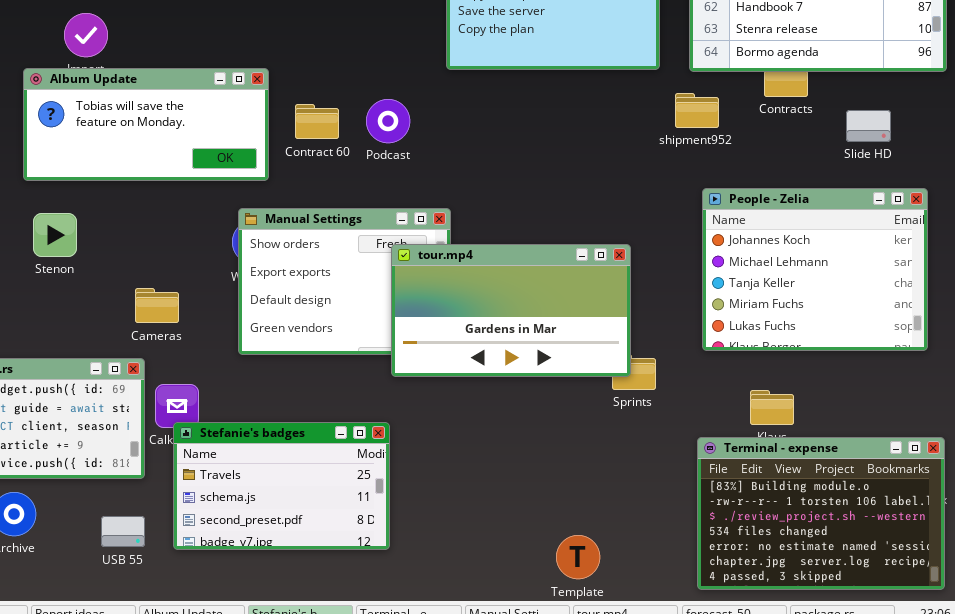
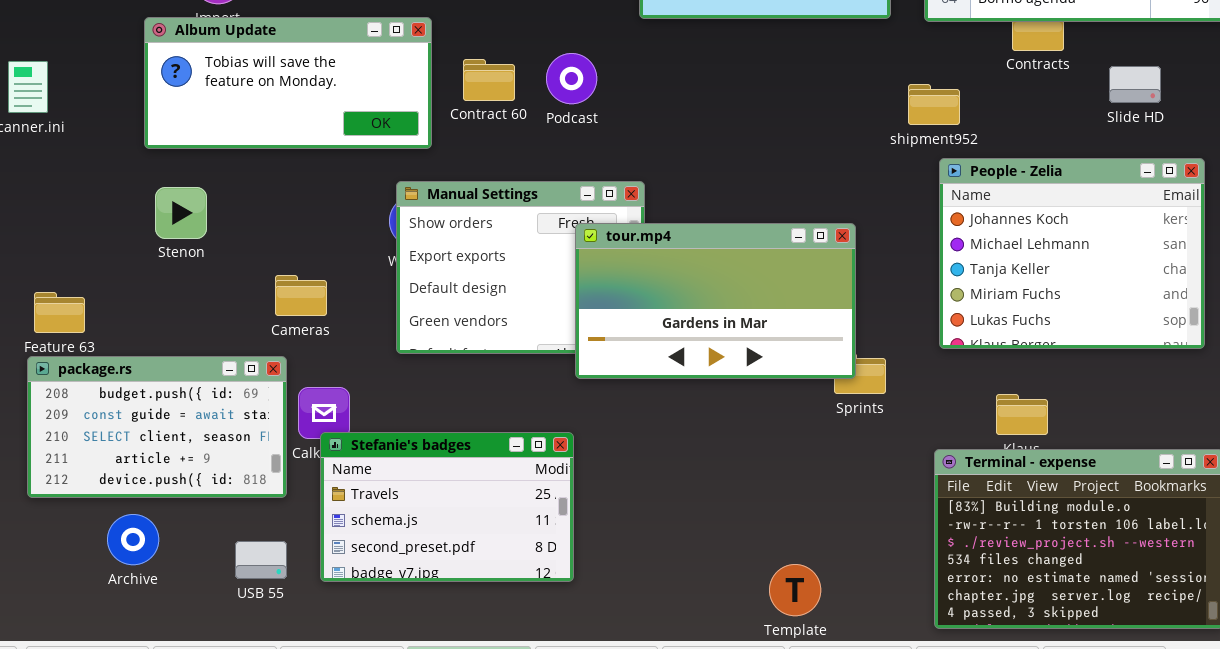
shipment952: [675,93,719,128] -> [908,84,960,125], moved

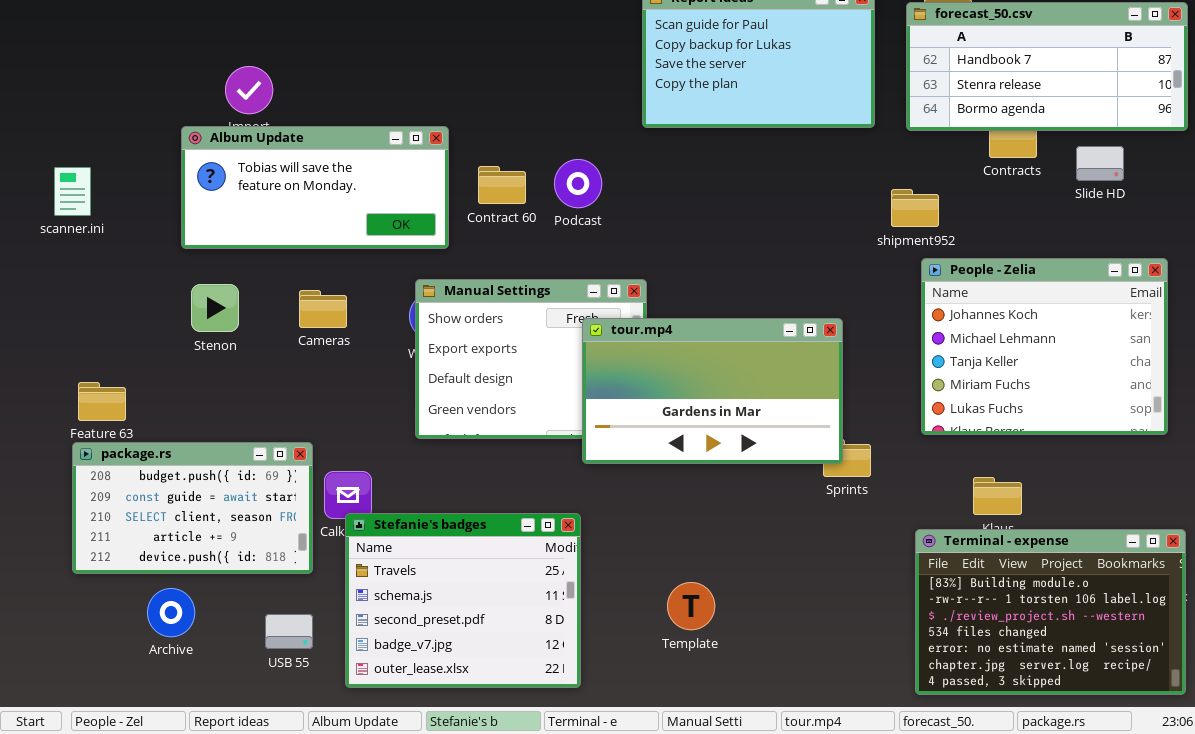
Slide HD: [1109,66,1161,103] -> [1076,146,1124,181], moved
Cameras: [275,275,327,316] -> [299,290,347,328], moved
Stefanie's badges: [320,432,574,582] -> [345,513,581,688], resized
Template: [769,564,821,616] -> [667,582,715,630], moved

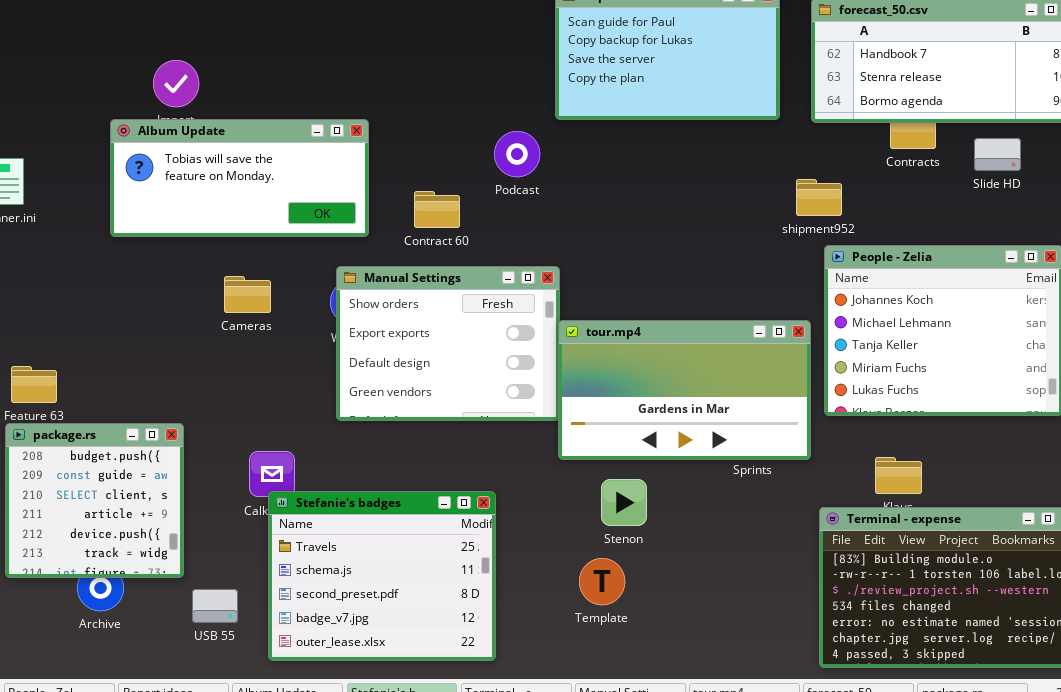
Podcast: [554,159,602,208] -> [494,131,540,177], moved
Contract 60: [478,166,526,204] -> [414,191,460,228], moved
Stenon: [191,284,239,332] -> [601,479,647,526], moved
tour.mp4: [582,318,843,464] -> [558,320,811,460], moved
package.rs: [72,442,313,574] -> [5,423,184,578], resized

